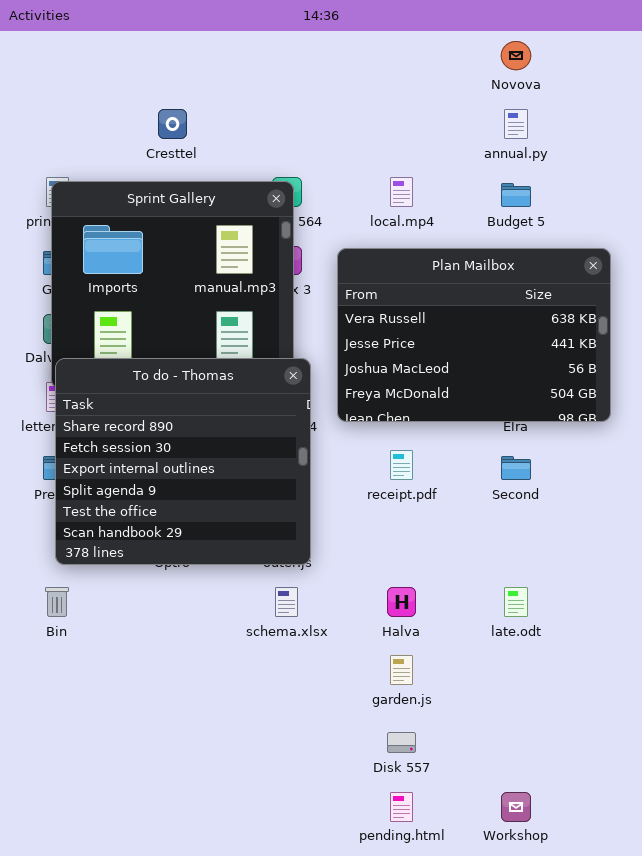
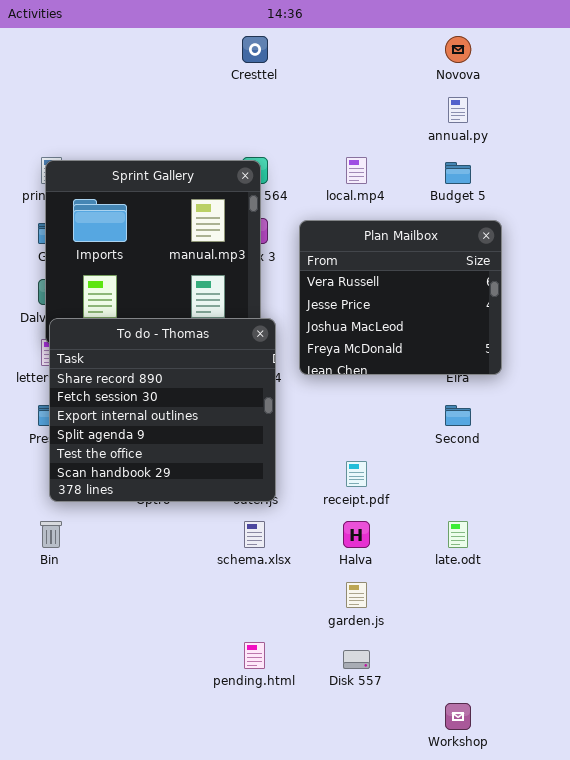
Cresttel: [158,109,187,139] -> [242,36,268,63], moved
Plan Mailbox: [337,248,611,422] -> [299,220,502,375], resized
receipt.pdf: [390,450,413,480] -> [346,461,367,487], moved
pending.html: [390,792,413,822] -> [244,642,265,669], moved

